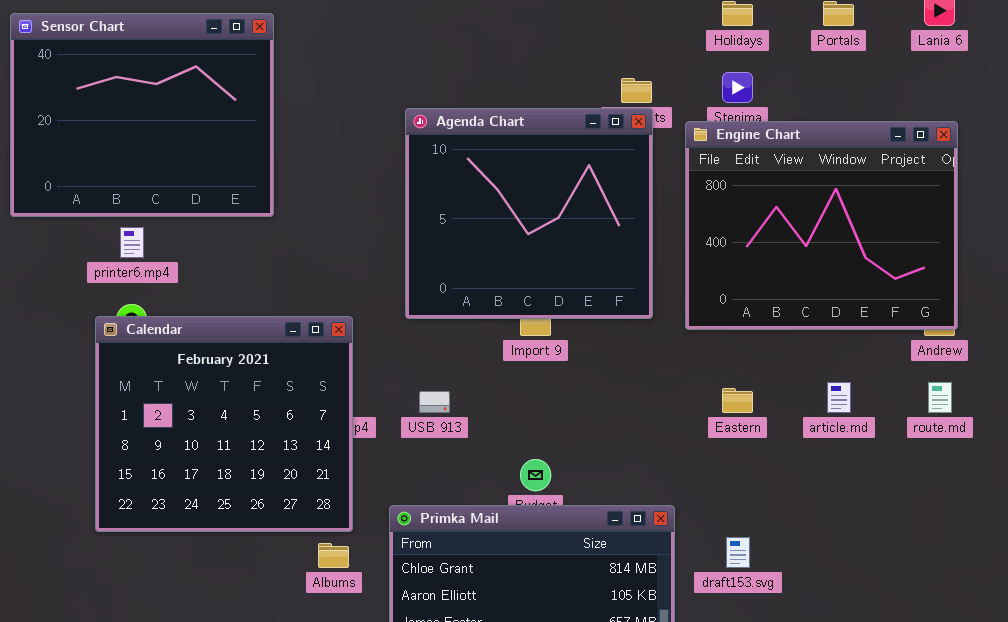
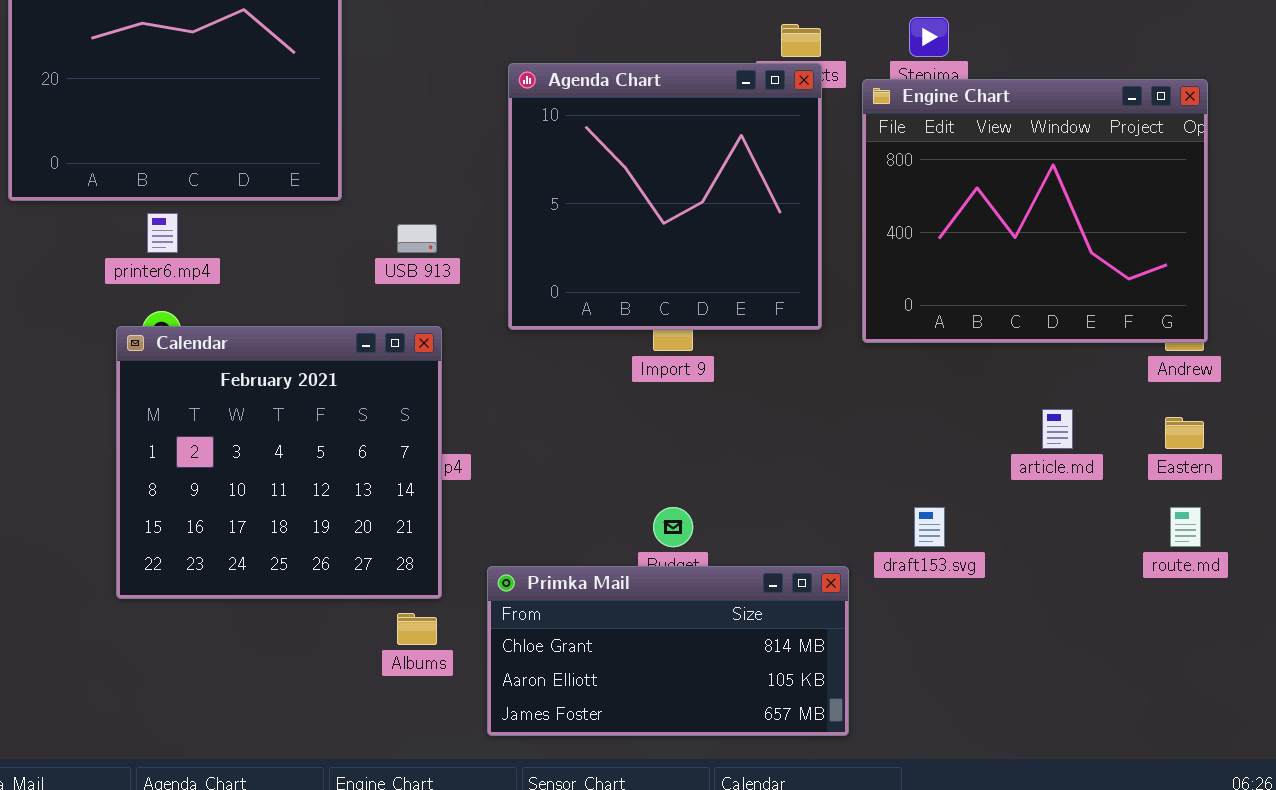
route.md: [928,382,952,413] -> [1170,507,1201,547], moved
Eastern: [722,388,753,413] -> [1165,417,1204,449], moved
USB 913: [419,391,450,413] -> [397,224,437,253], moved
draft153.svg: [726,537,750,568] -> [914,507,945,547], moved

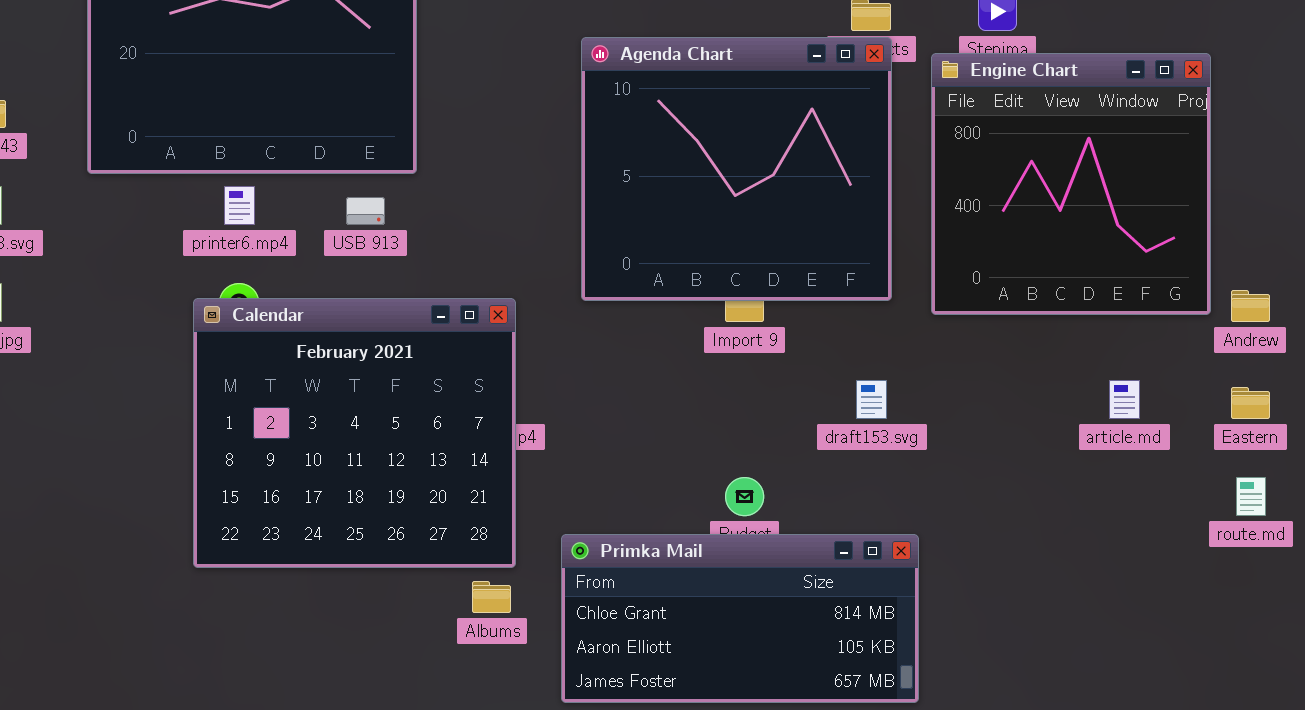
Engine Chart: [862,79,1208,343] -> [931,53,1211,315], resized
USB 913: [397,224,437,253] -> [346,197,385,225], moved
draft153.svg: [914,507,945,547] -> [856,380,887,419], moved

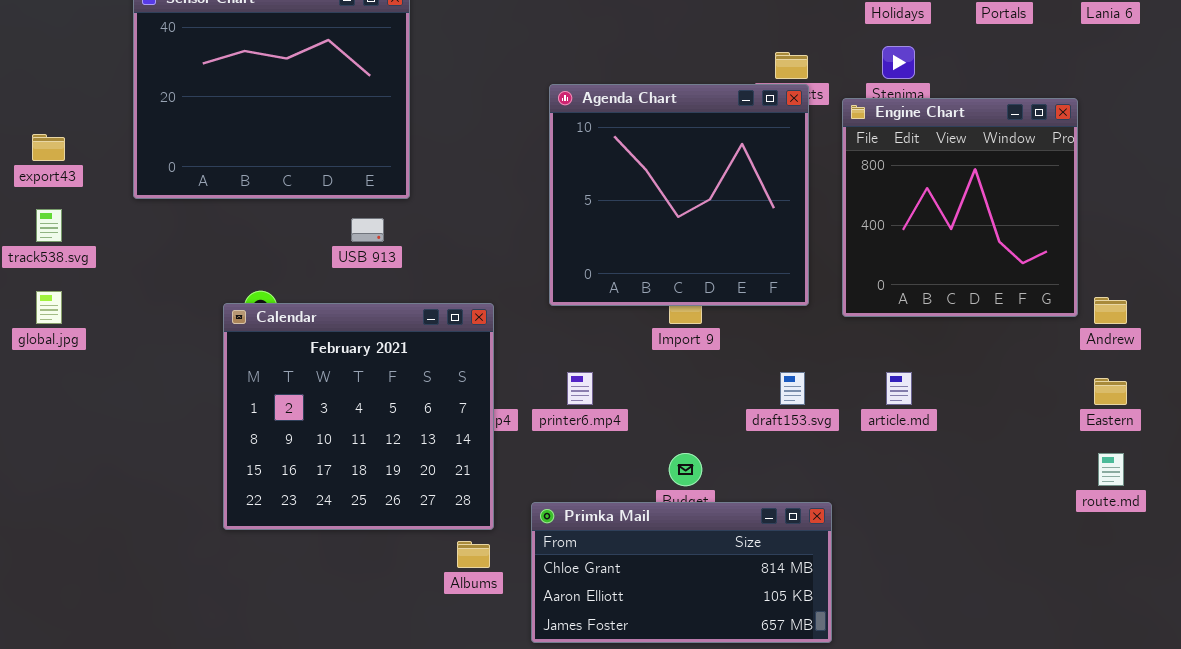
printer6.mp4: [224,186,255,225] -> [567,372,593,405], moved
article.md: [1109,380,1140,419] -> [886,372,912,405], moved

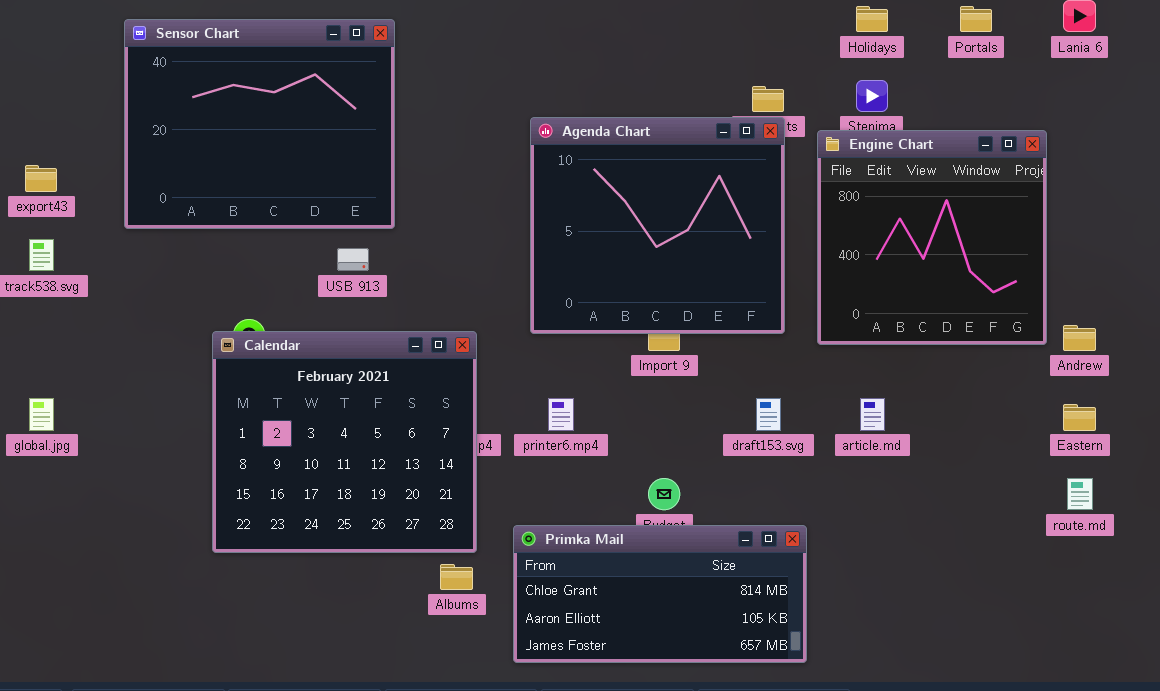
global.jpg: [36,291,62,324] -> [29,398,54,431], moved

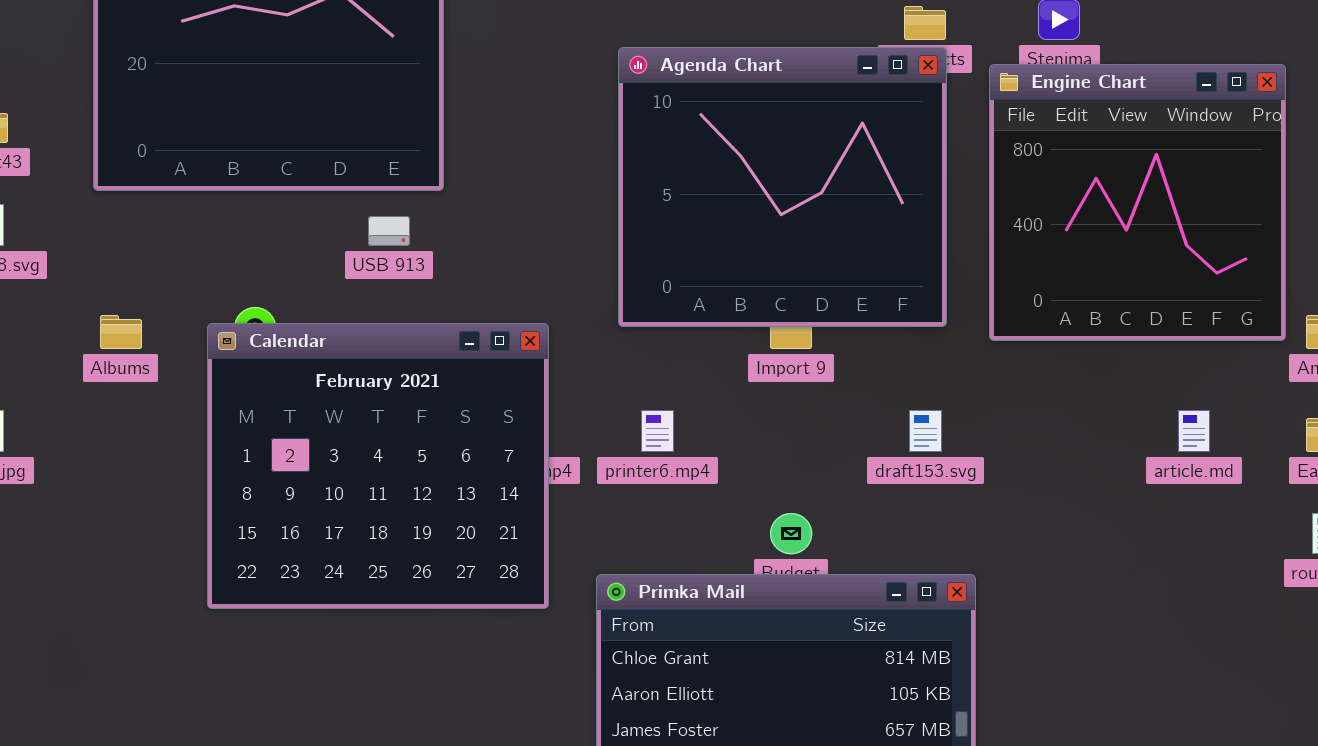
article.md: [860,398,885,431] -> [1178,410,1210,452], moved
Albums: [440,564,473,590] -> [100,315,142,349], moved

